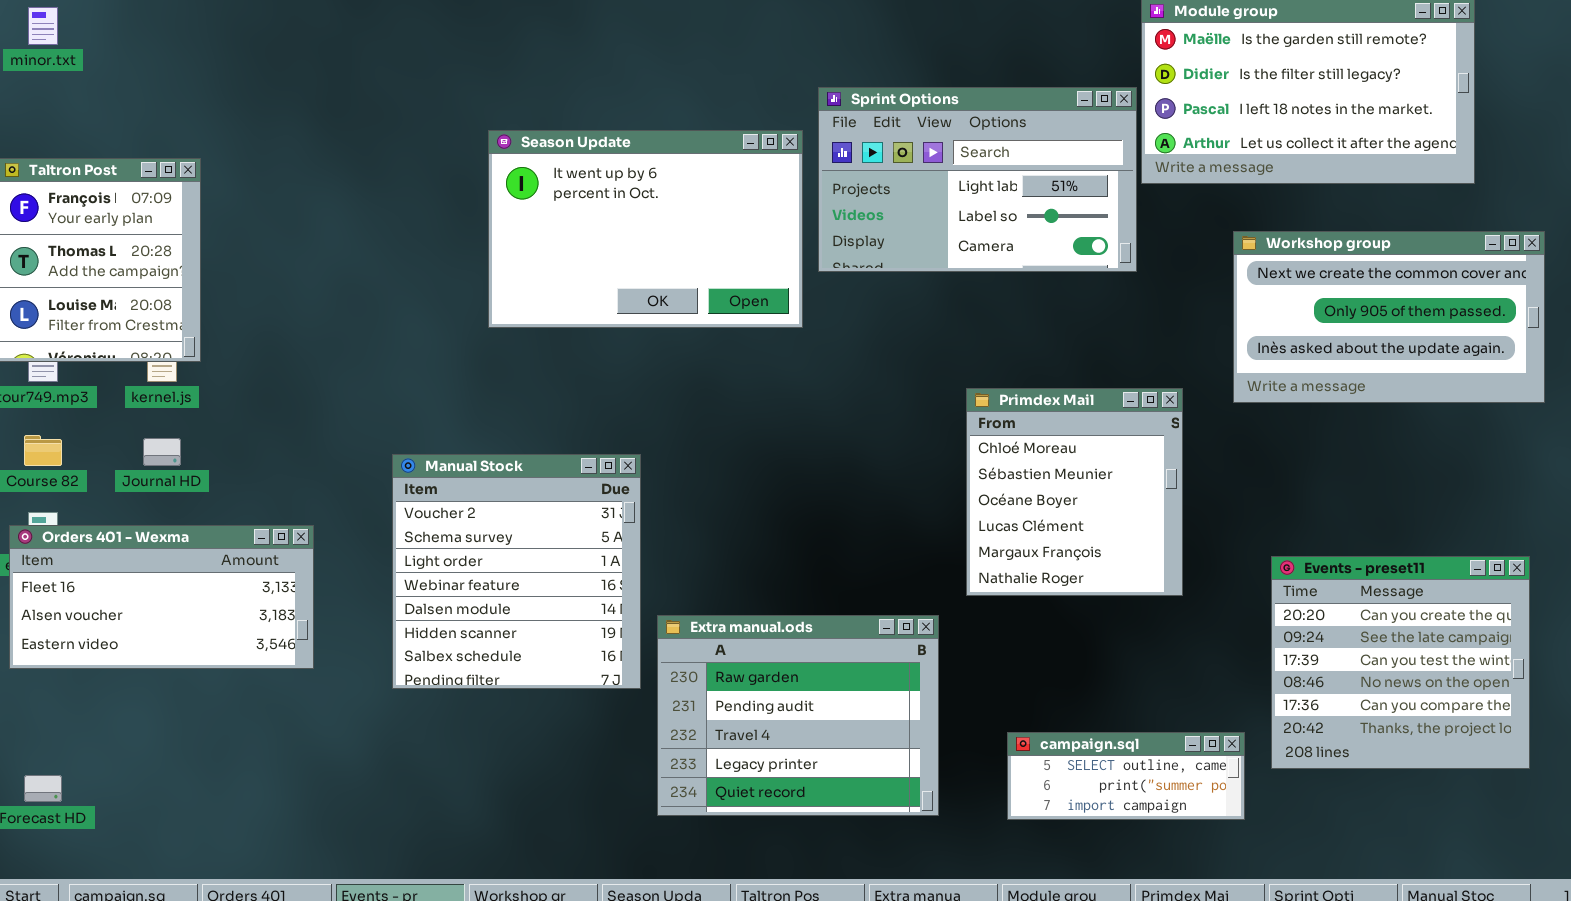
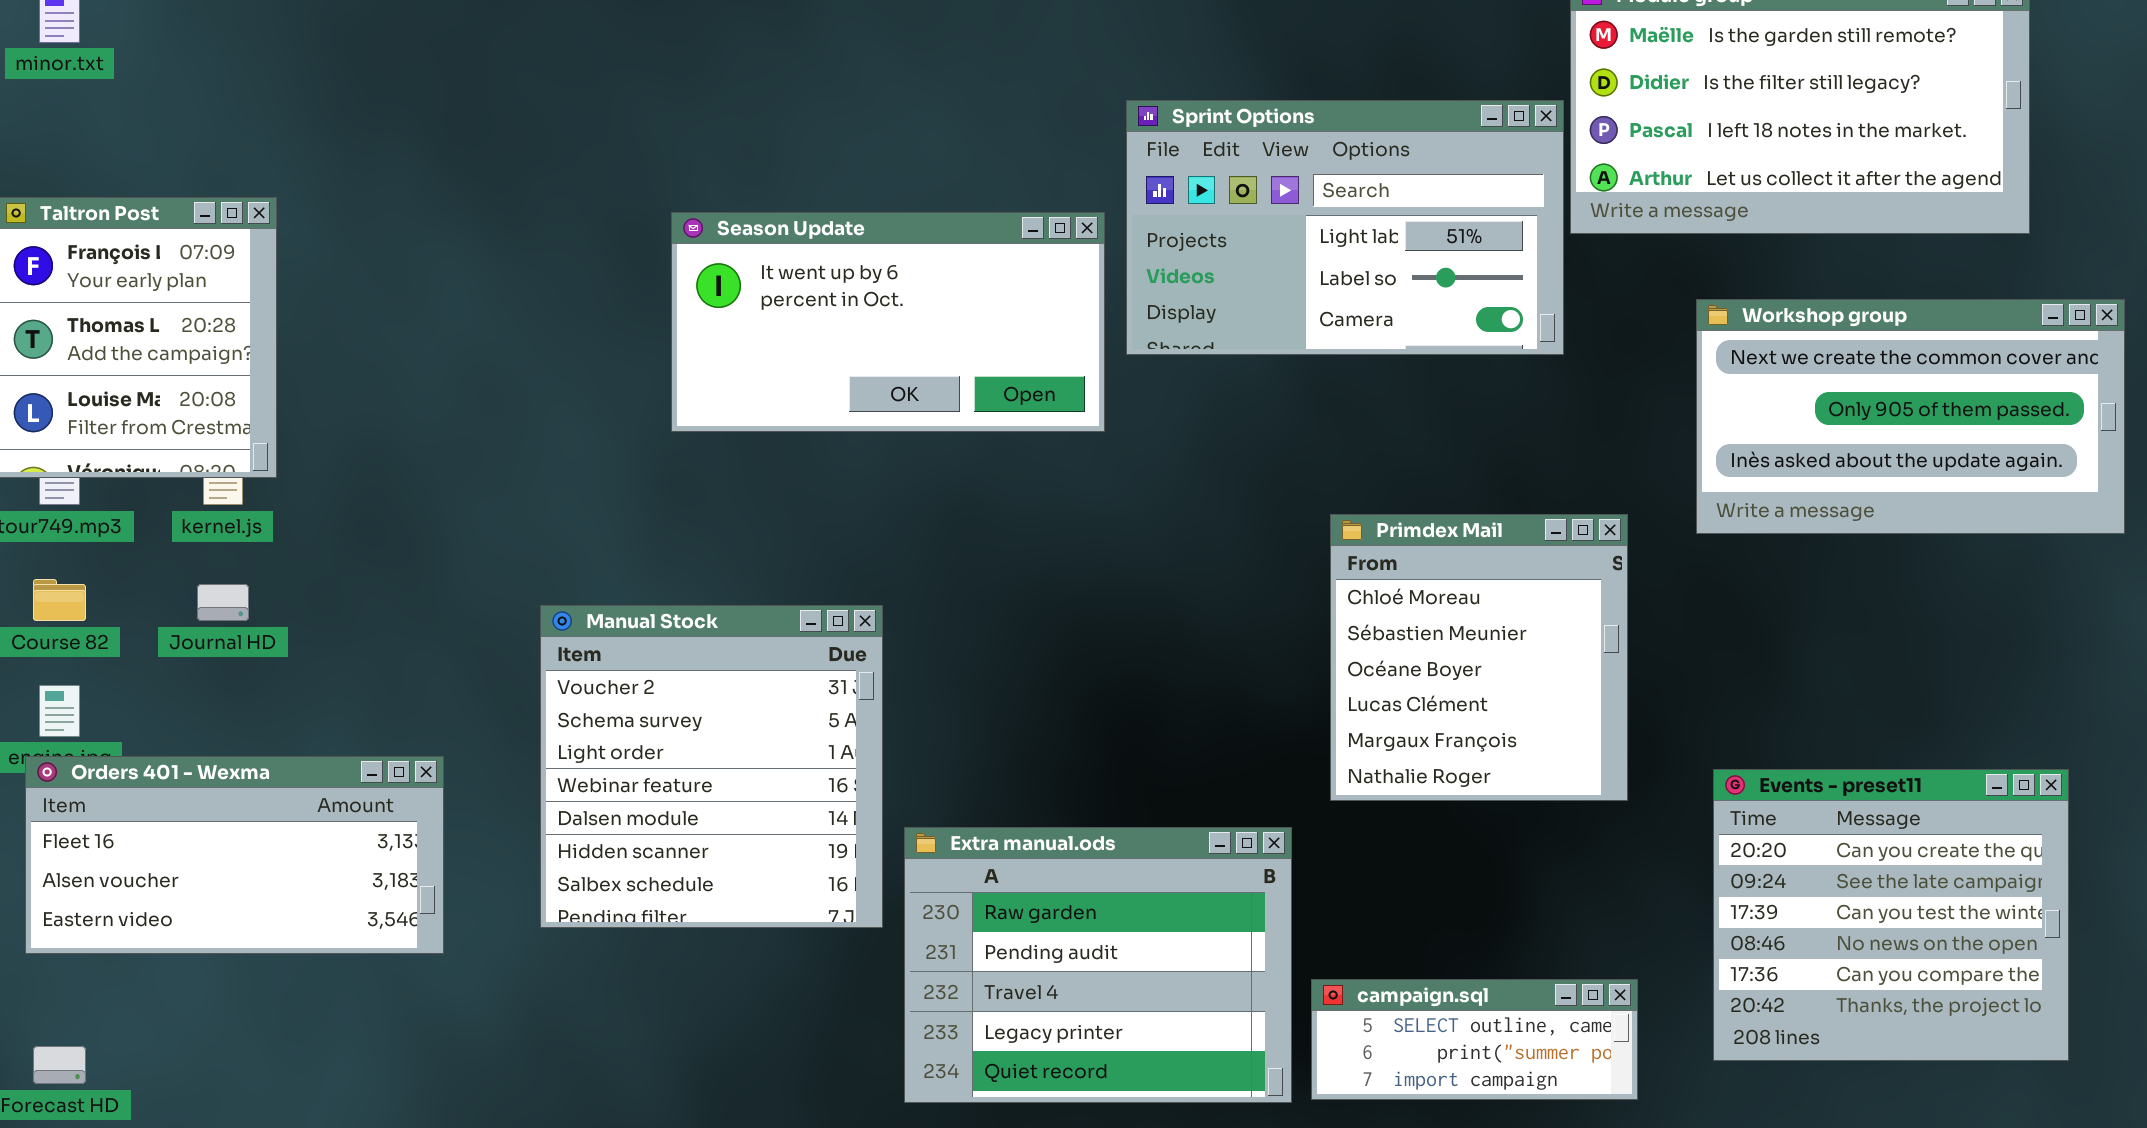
Season Update: [488,130,803,328] -> [671,212,1105,432], resized
Orders 401 - Wexma: [9,525,314,669] -> [25,756,444,954], moved
Events - preset11: [1271,556,1530,769] -> [1713,769,2069,1061], moved
campaign.sql: [1007,732,1245,820] -> [1311,979,1638,1100], moved

